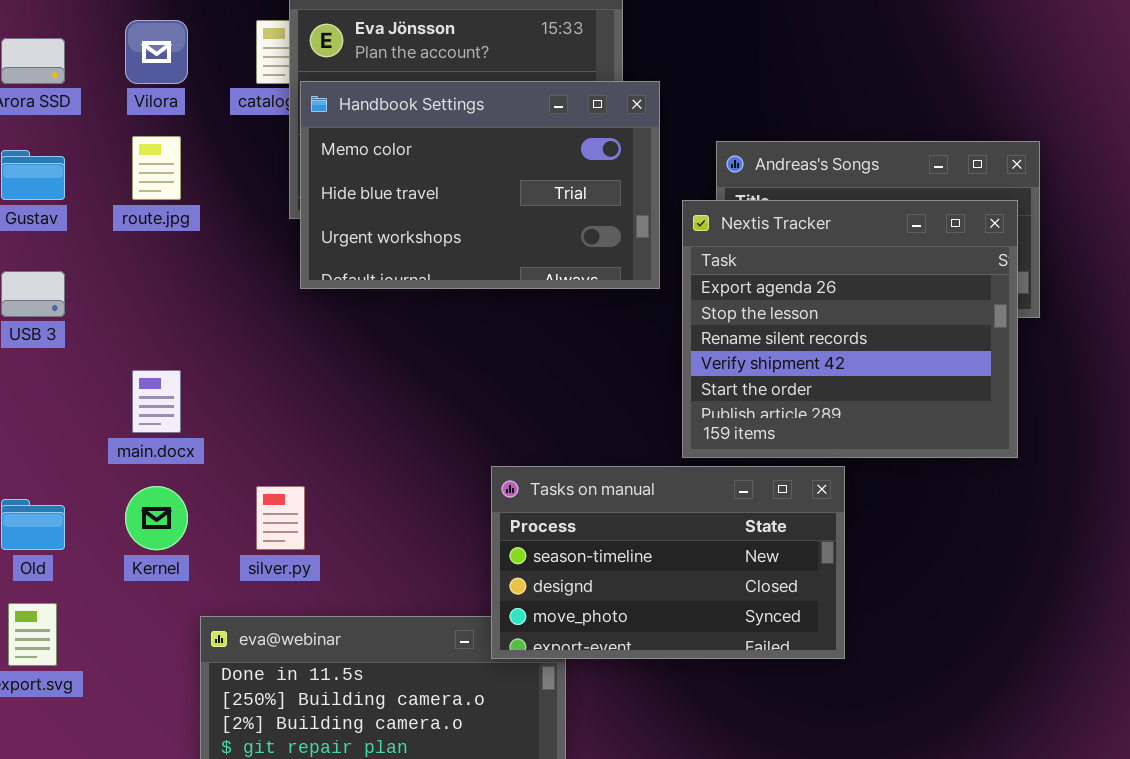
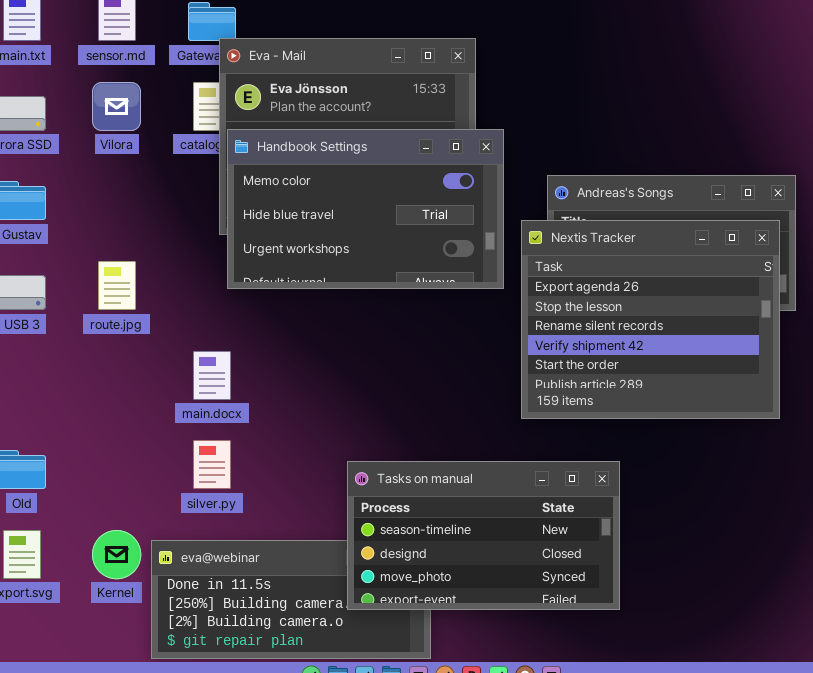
route.jpg: [132,136,181,200] -> [98,261,136,310], moved
main.docx: [132,370,181,433] -> [193,351,231,400], moved
Tasks on manual: [491,466,845,659] -> [347,461,620,610], moved
Kernel: [125,486,188,550] -> [92,530,141,579], moved

